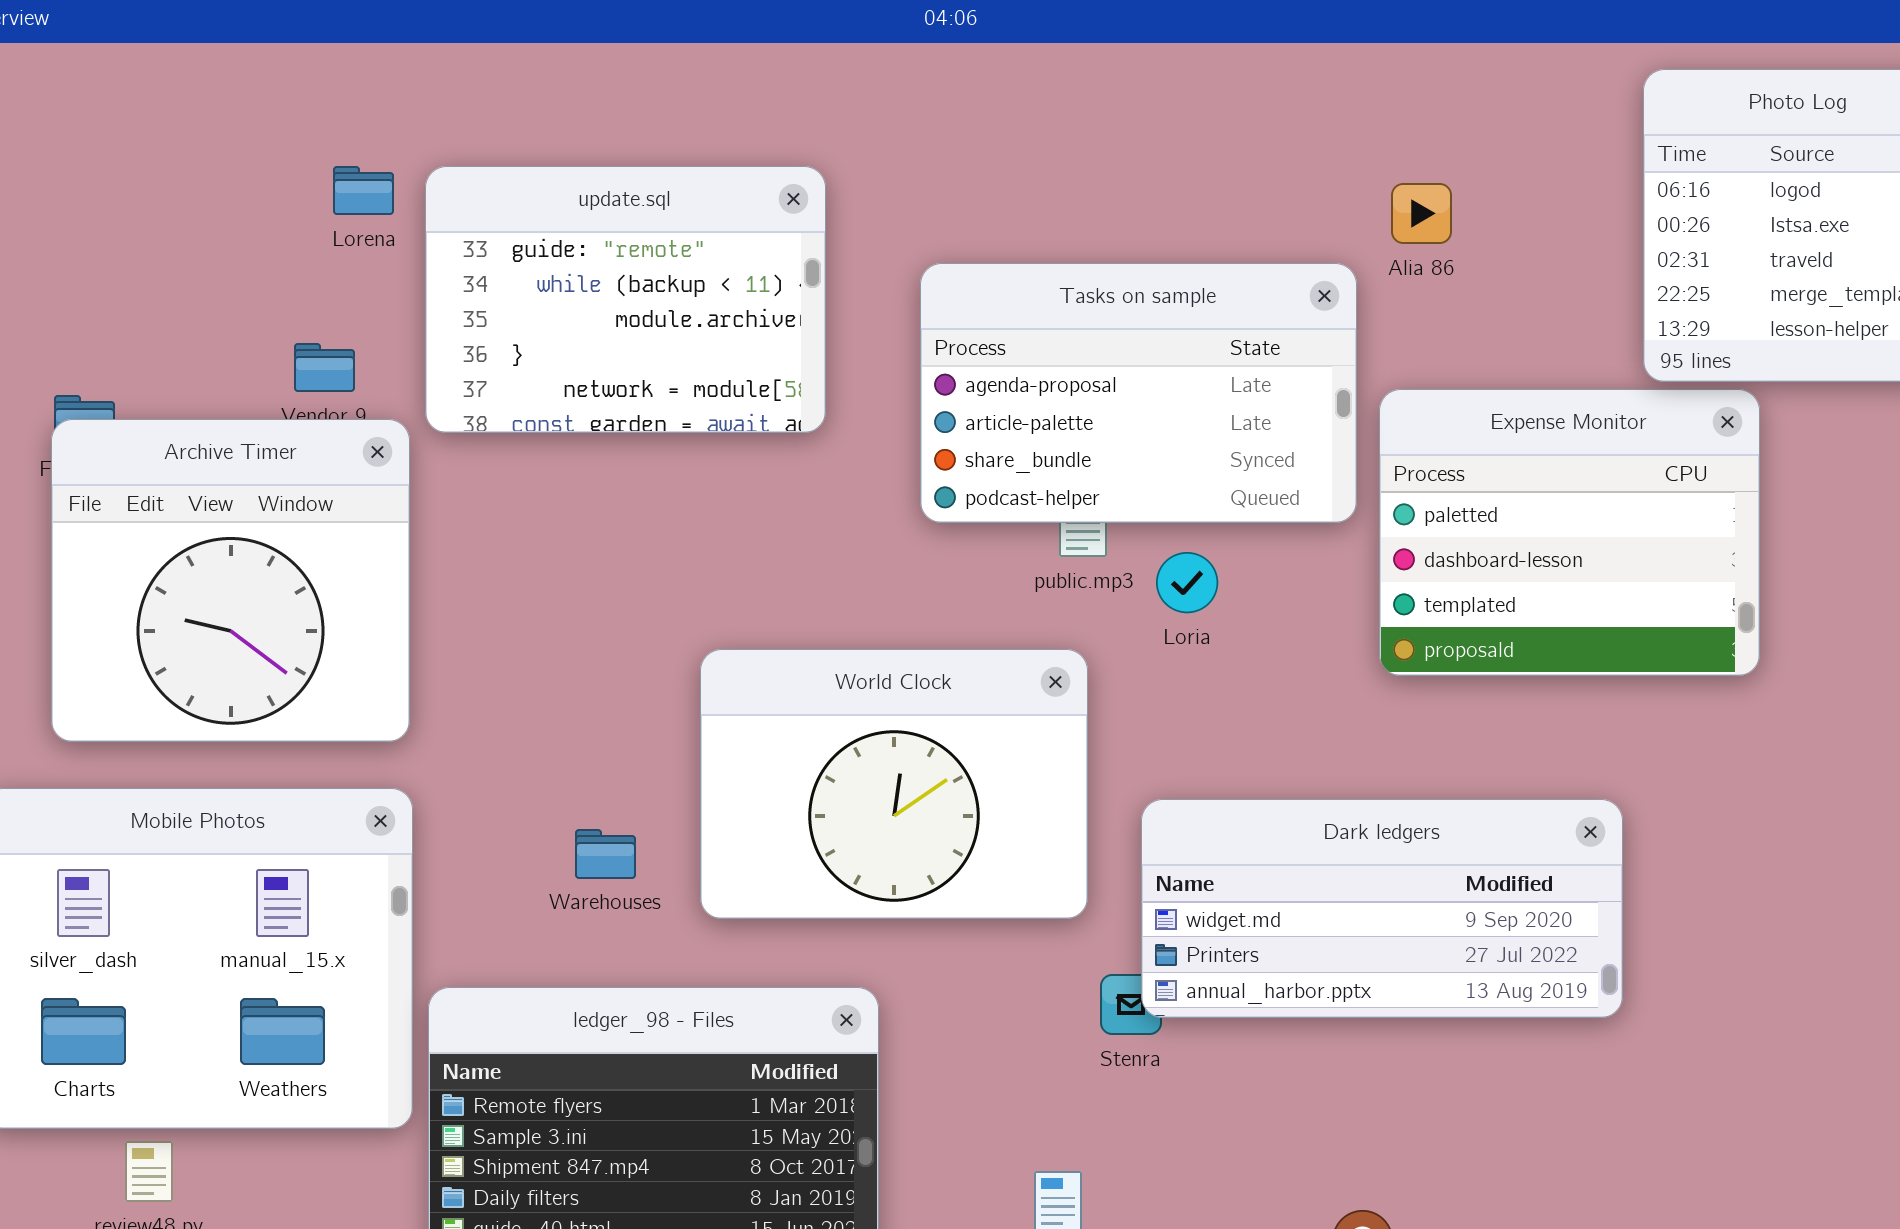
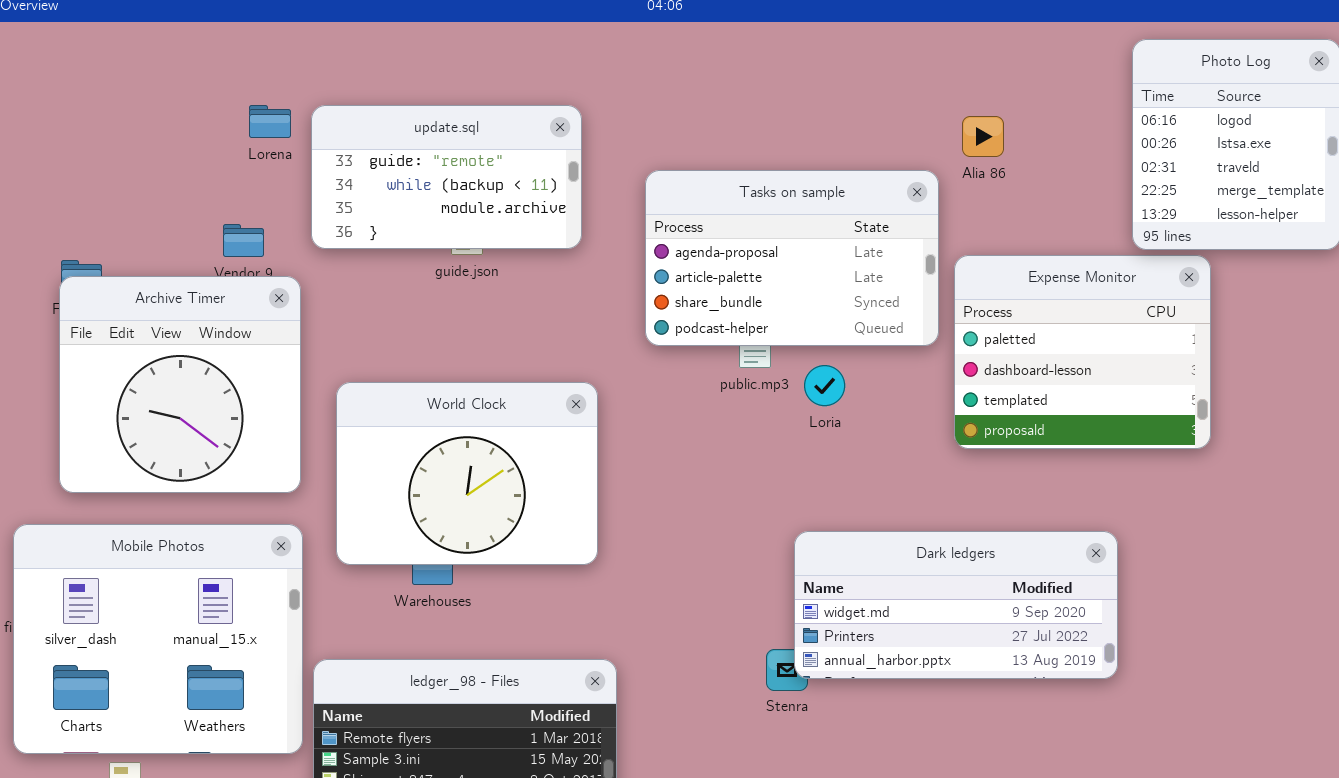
update.sql: [425,166,826,433] -> [311,105,582,249], resized
World Clock: [700,649,1088,919] -> [336,382,598,565], moved

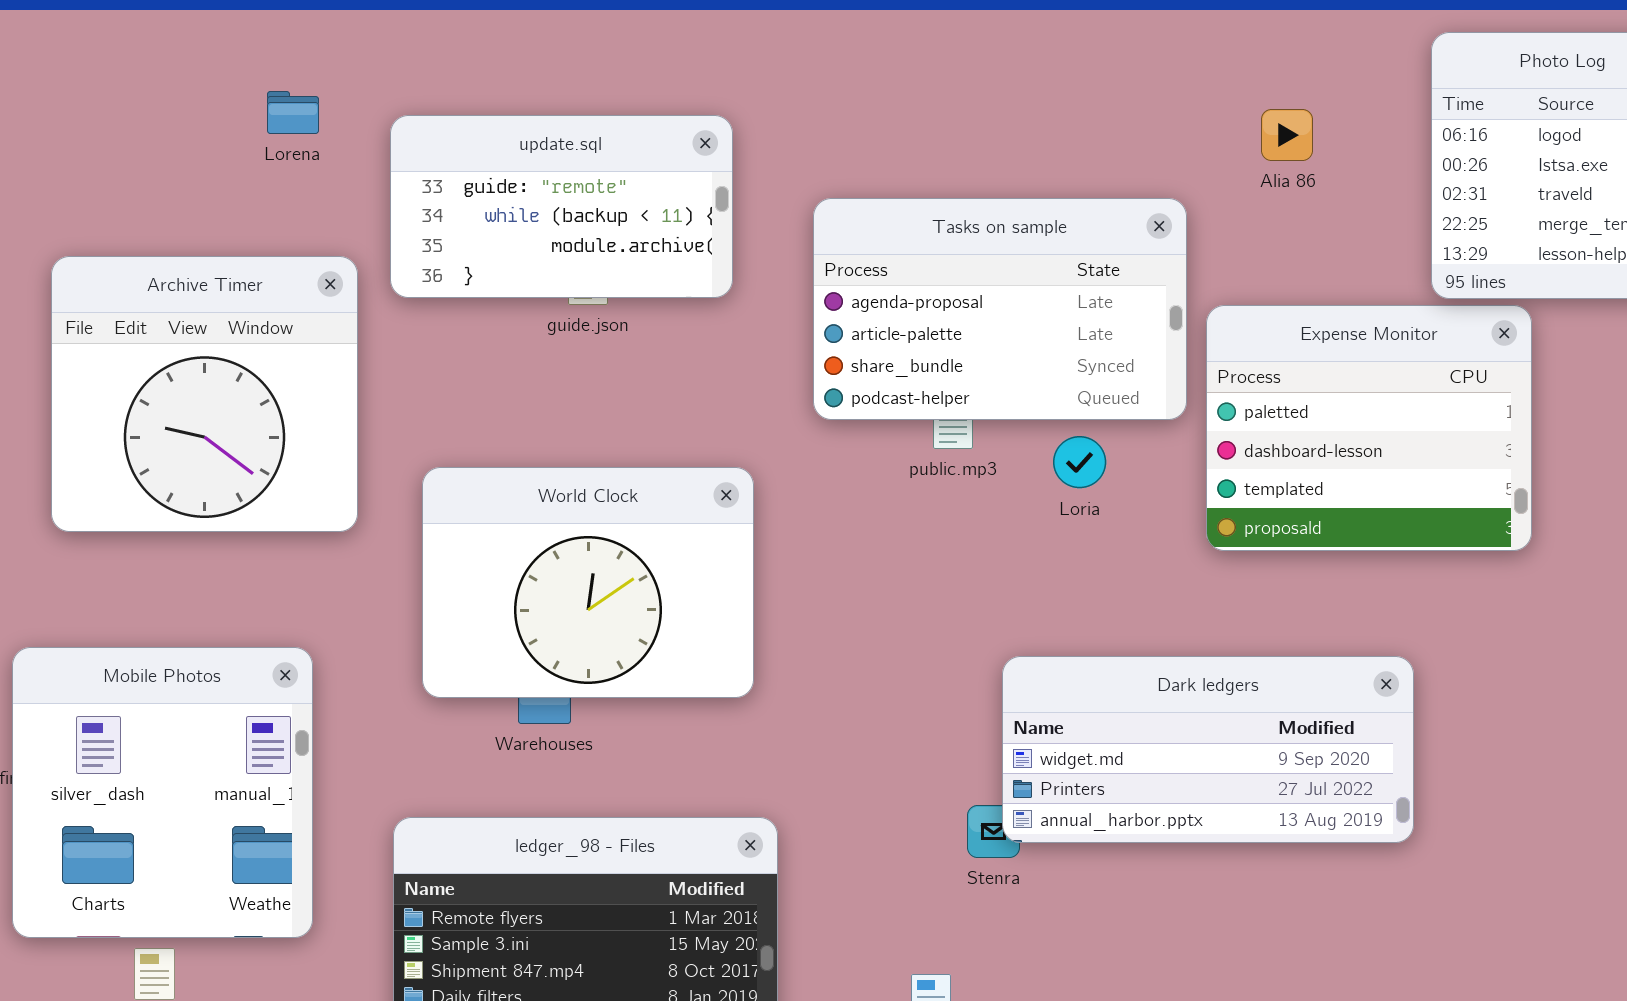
Lorena: [249,105,291,138] -> [267,91,319,134], moved
Alia 86: [962,116,1004,157] -> [1261,109,1313,161], moved
Archive Timer: [59,276,301,493] -> [51,256,358,532], moved
Loria: [804,365,845,406] -> [1053,436,1106,488], moved
Mobile Photos: [13,524,303,754] -> [12,647,313,938], resized

